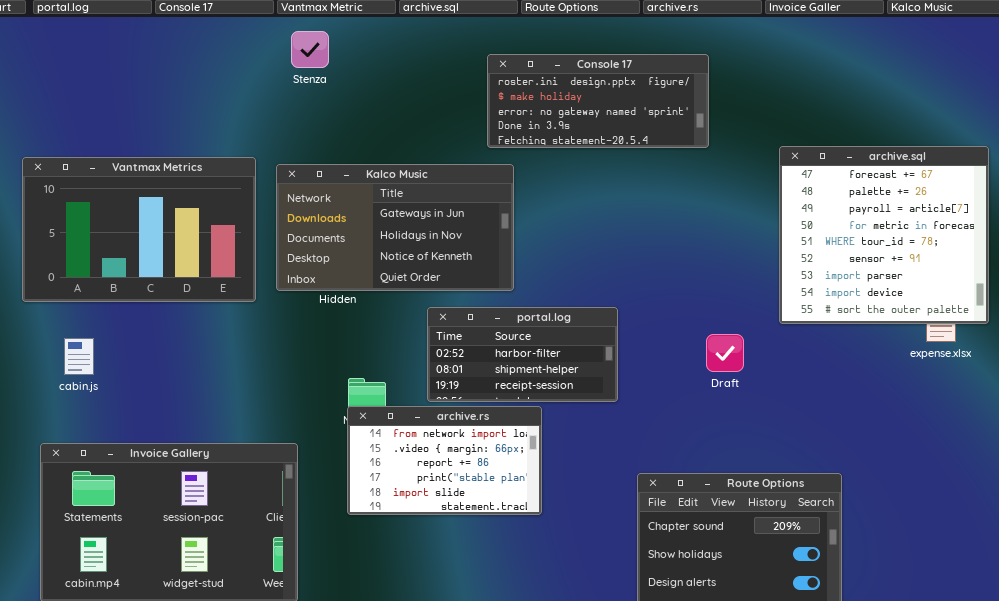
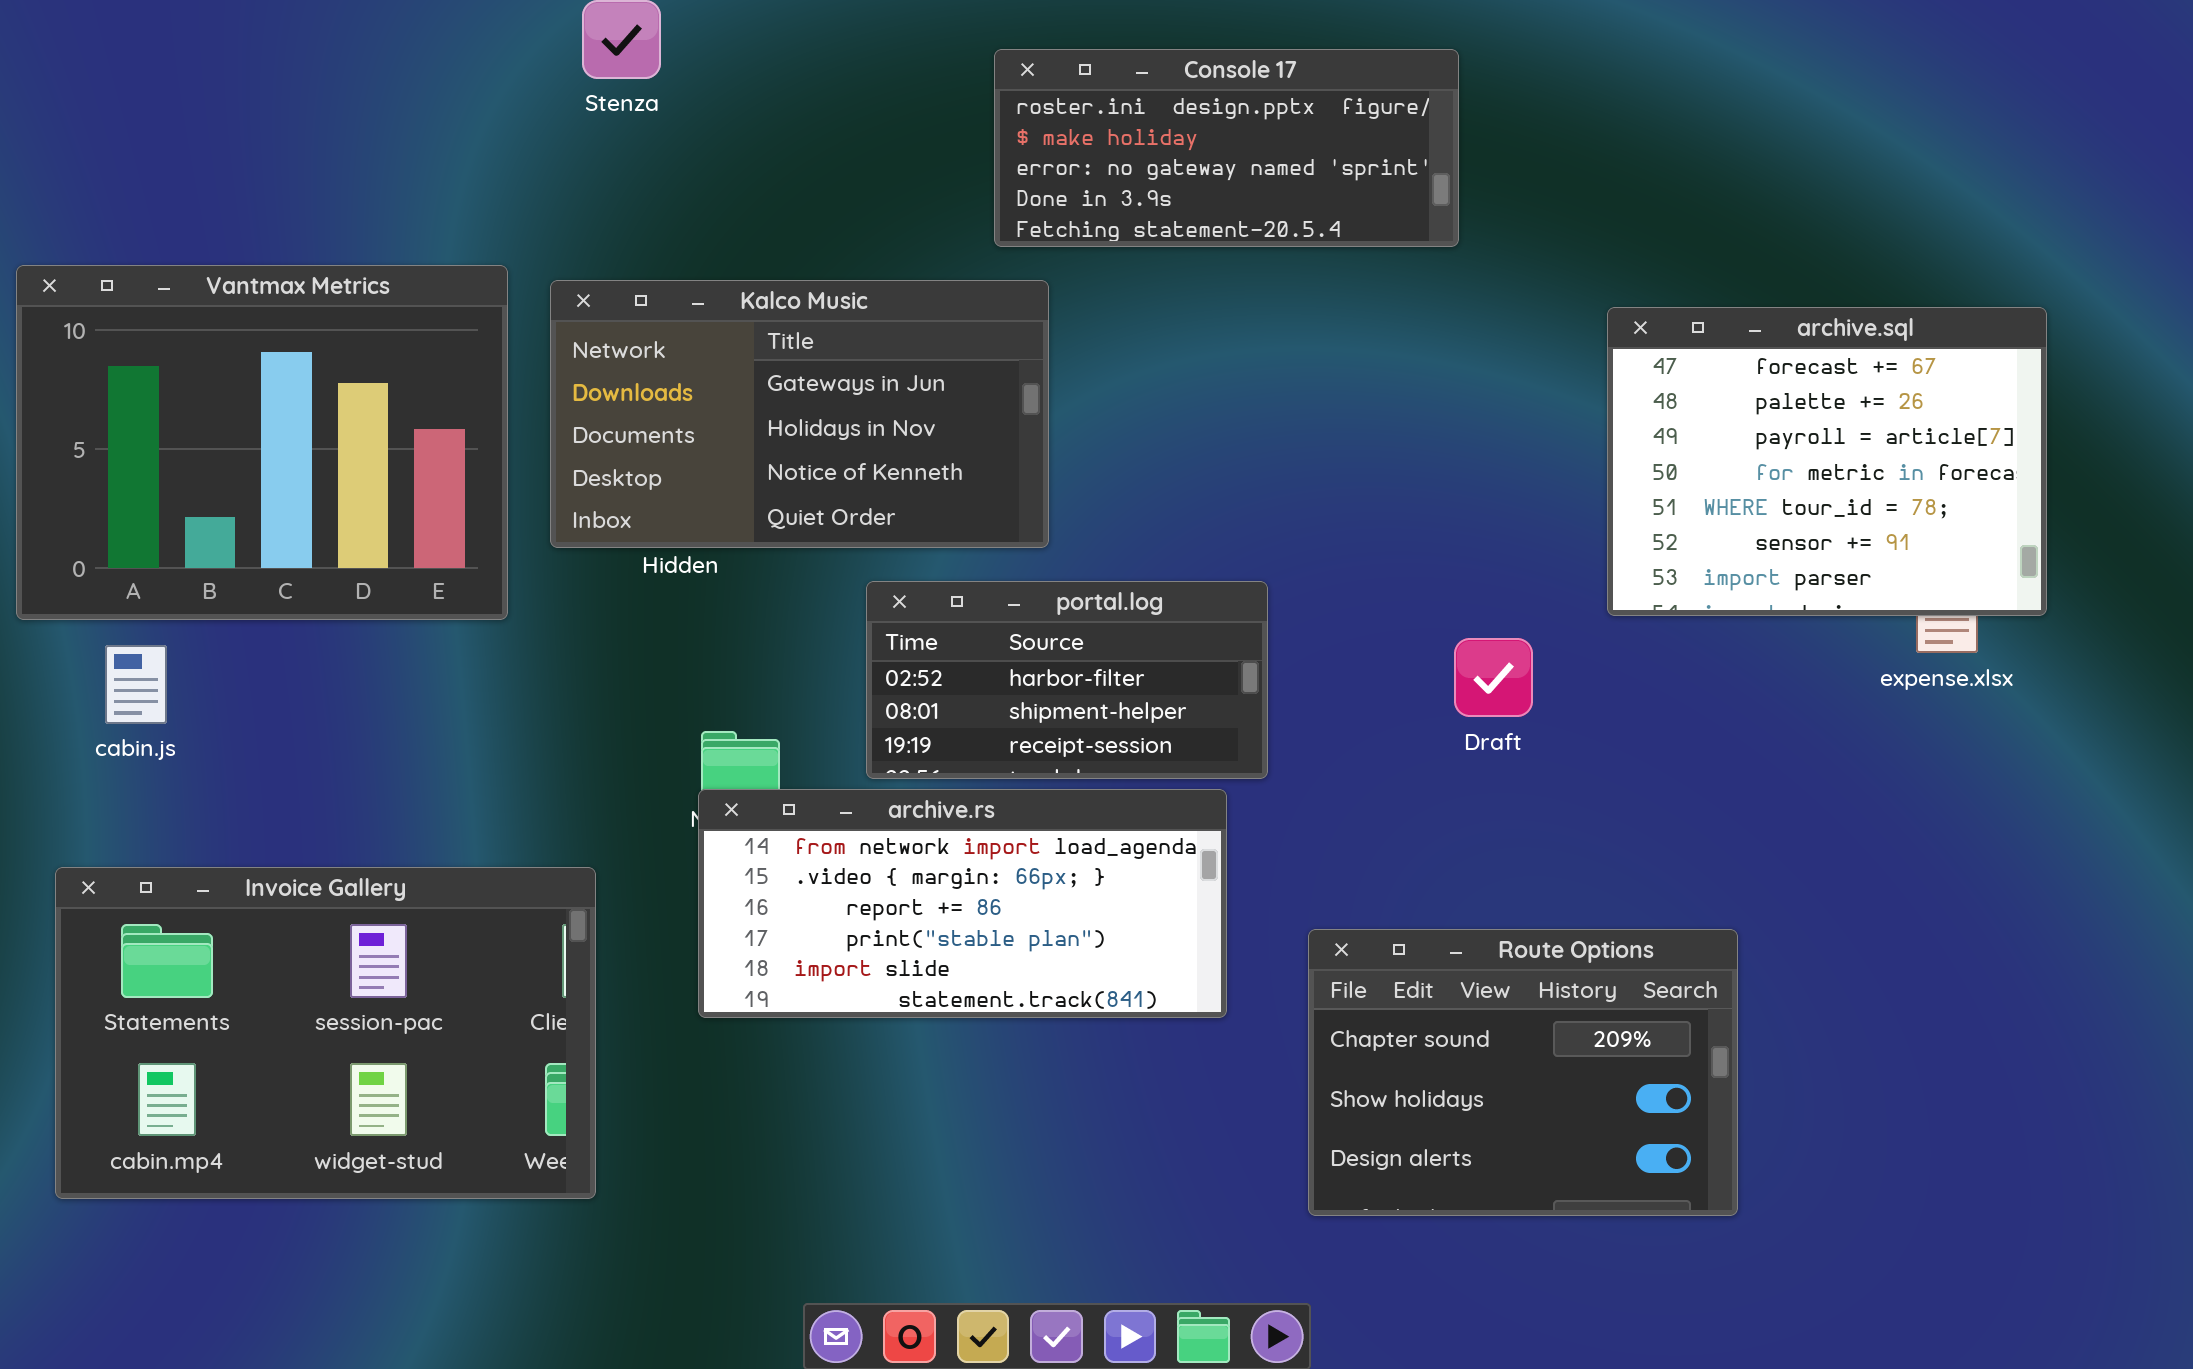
archive.sql: [779,146,989,324] -> [1607,307,2047,616], resized
Vantmax Metrics: [22,157,256,302] -> [16,265,508,620], resized
archive.rs: [347,406,542,515] -> [698,789,1227,1018], resized

